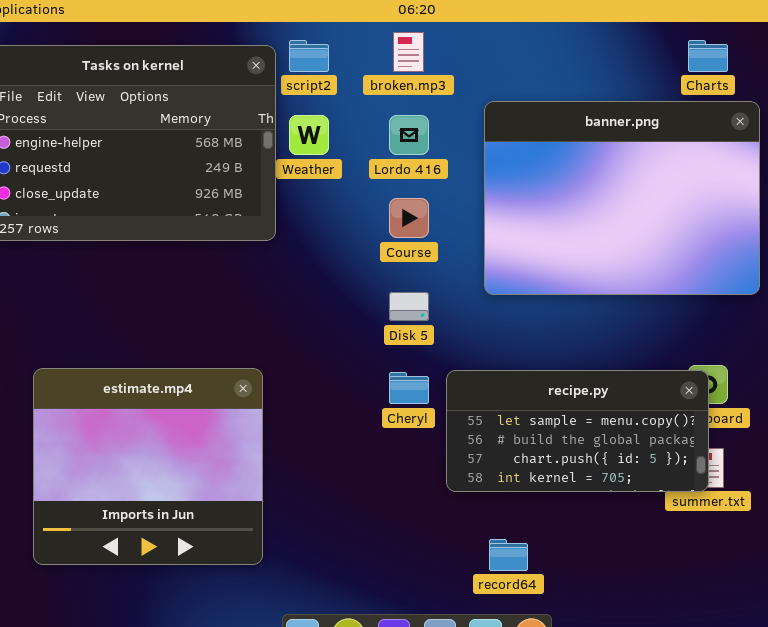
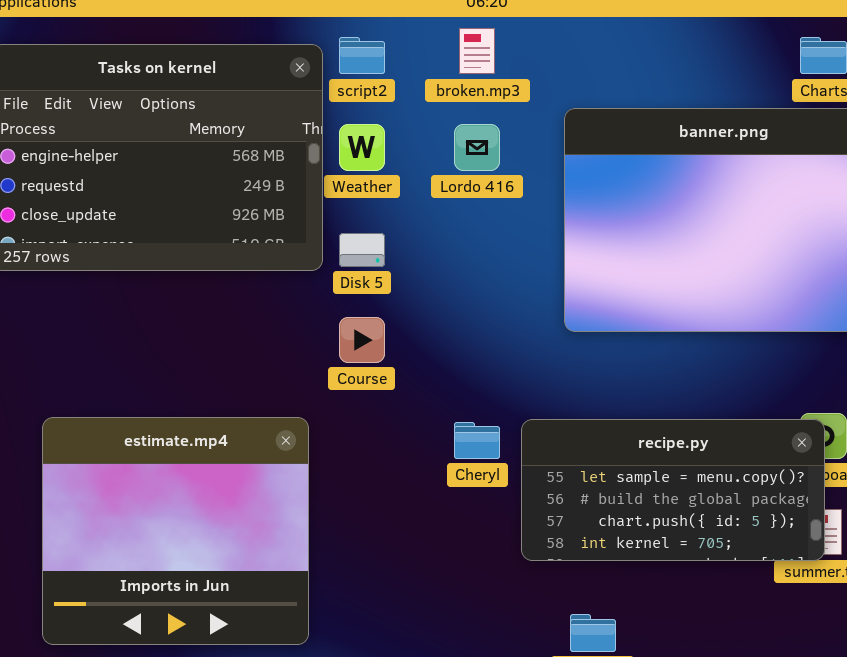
Course: [389,198,429,238] -> [339,317,385,363], moved
Disk 5: [389,292,429,321] -> [339,233,385,267], moved

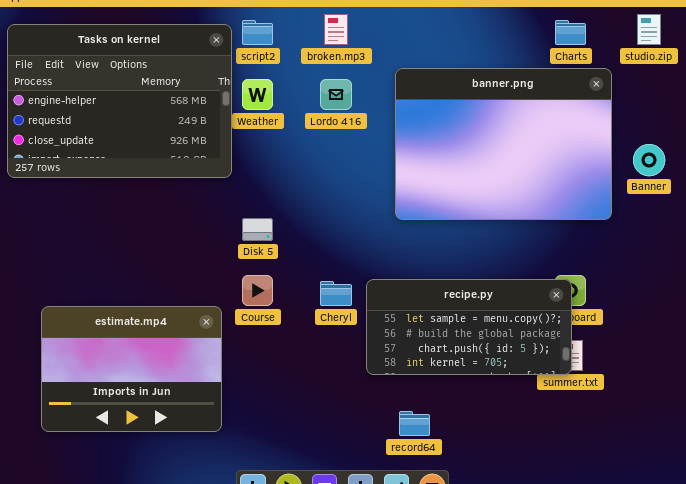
Disk 5: [339,233,385,267] -> [242,218,273,241], moved
Course: [339,317,385,363] -> [242,275,273,306], moved
estimate.mp4: [42,417,309,645] -> [41,306,222,432], resized

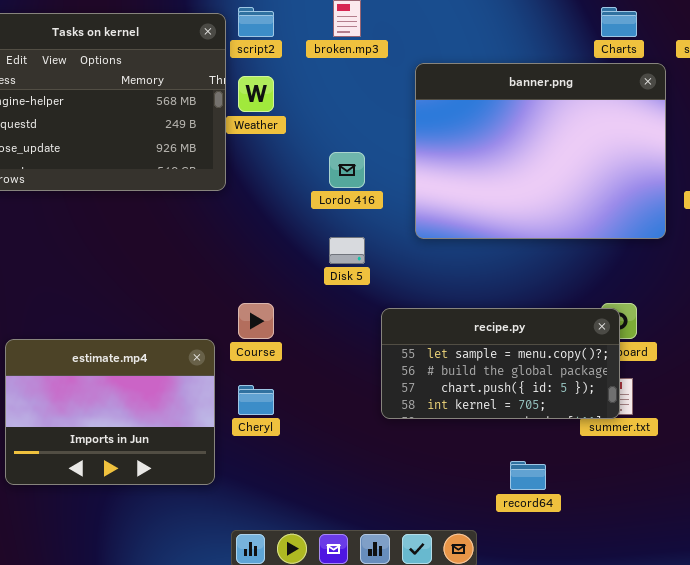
Lordo 416: [320,79,352,110] -> [329,152,365,188], moved
Disk 5: [242,218,273,241] -> [329,237,365,264], moved
Cheryl: [320,281,352,306] -> [238,385,274,415], moved
record64: [399,411,430,436] -> [510,461,546,490], moved

